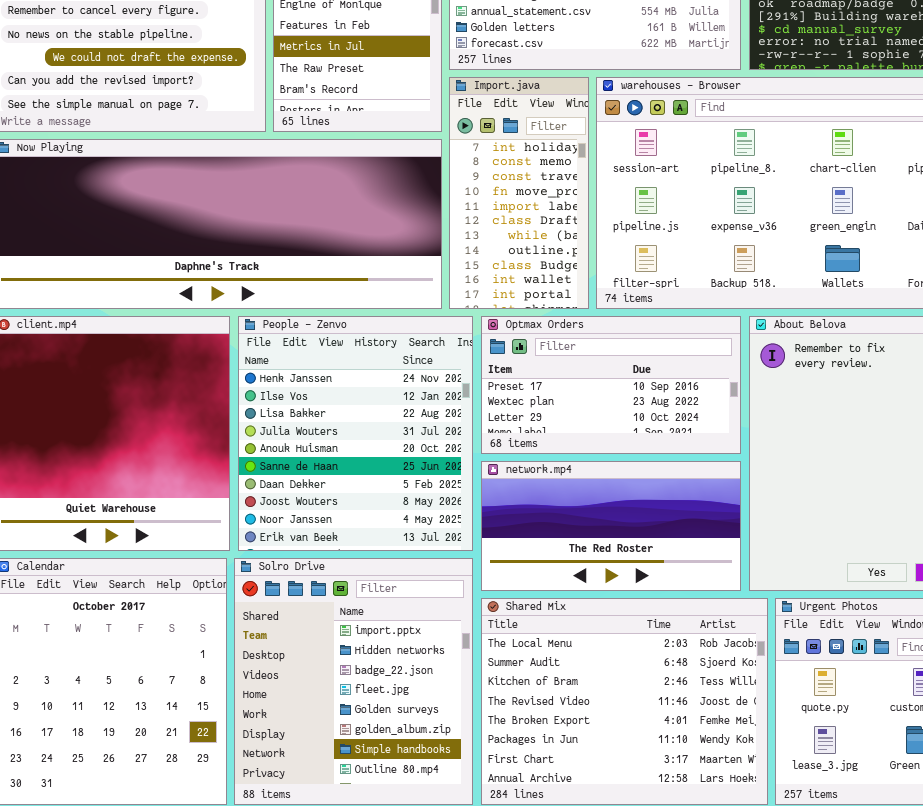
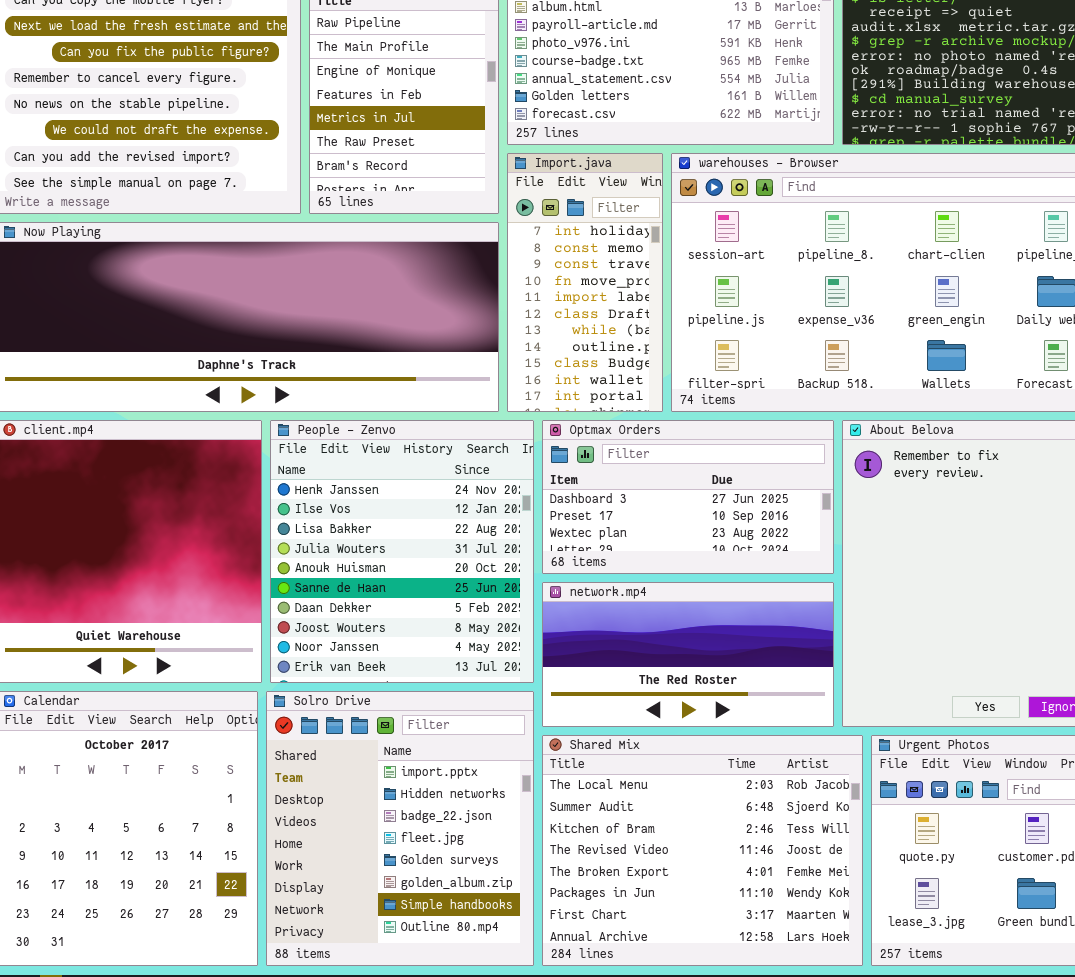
Optmax Orders: [481,316,741,454] -> [542,420,834,574], scrolled up 1 row

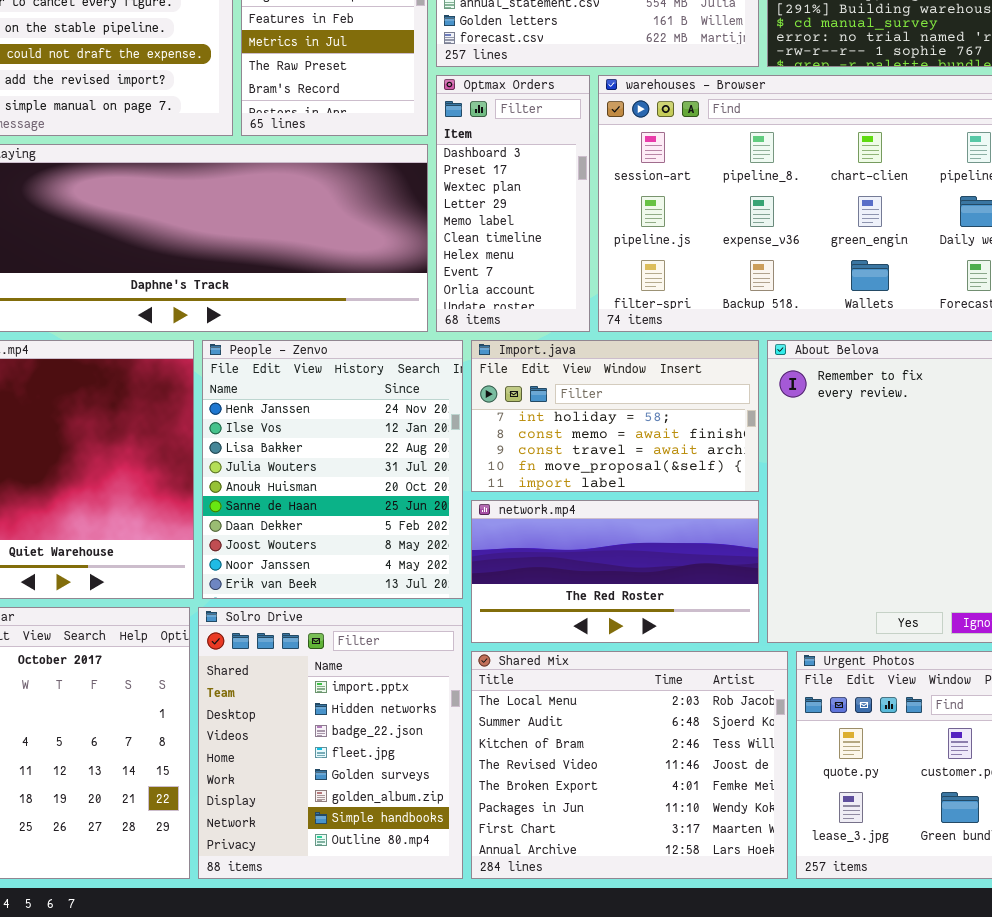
Import.java: [507,153,663,412] -> [471,340,759,492], moved, resized
Optmax Orders: [542,420,834,574] -> [436,75,590,332], moved, resized

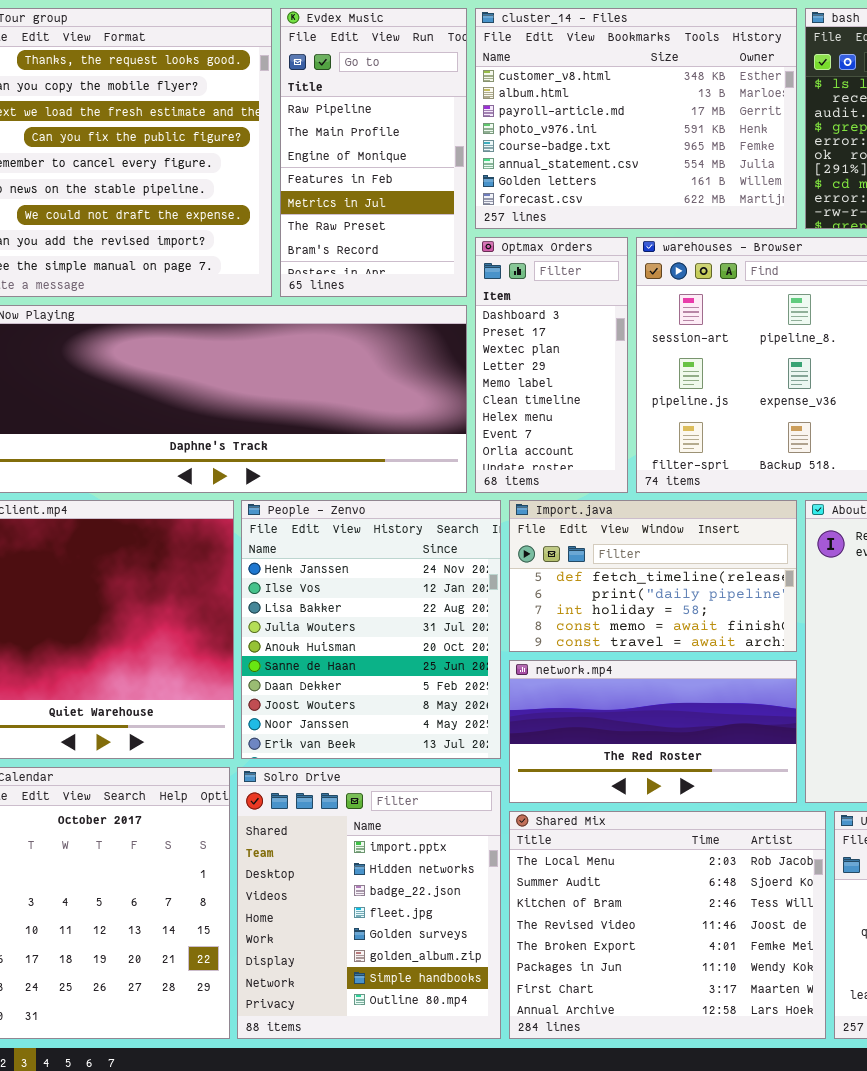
Import.java: [471,340,759,492] -> [509,500,797,652], scrolled up 2 rows

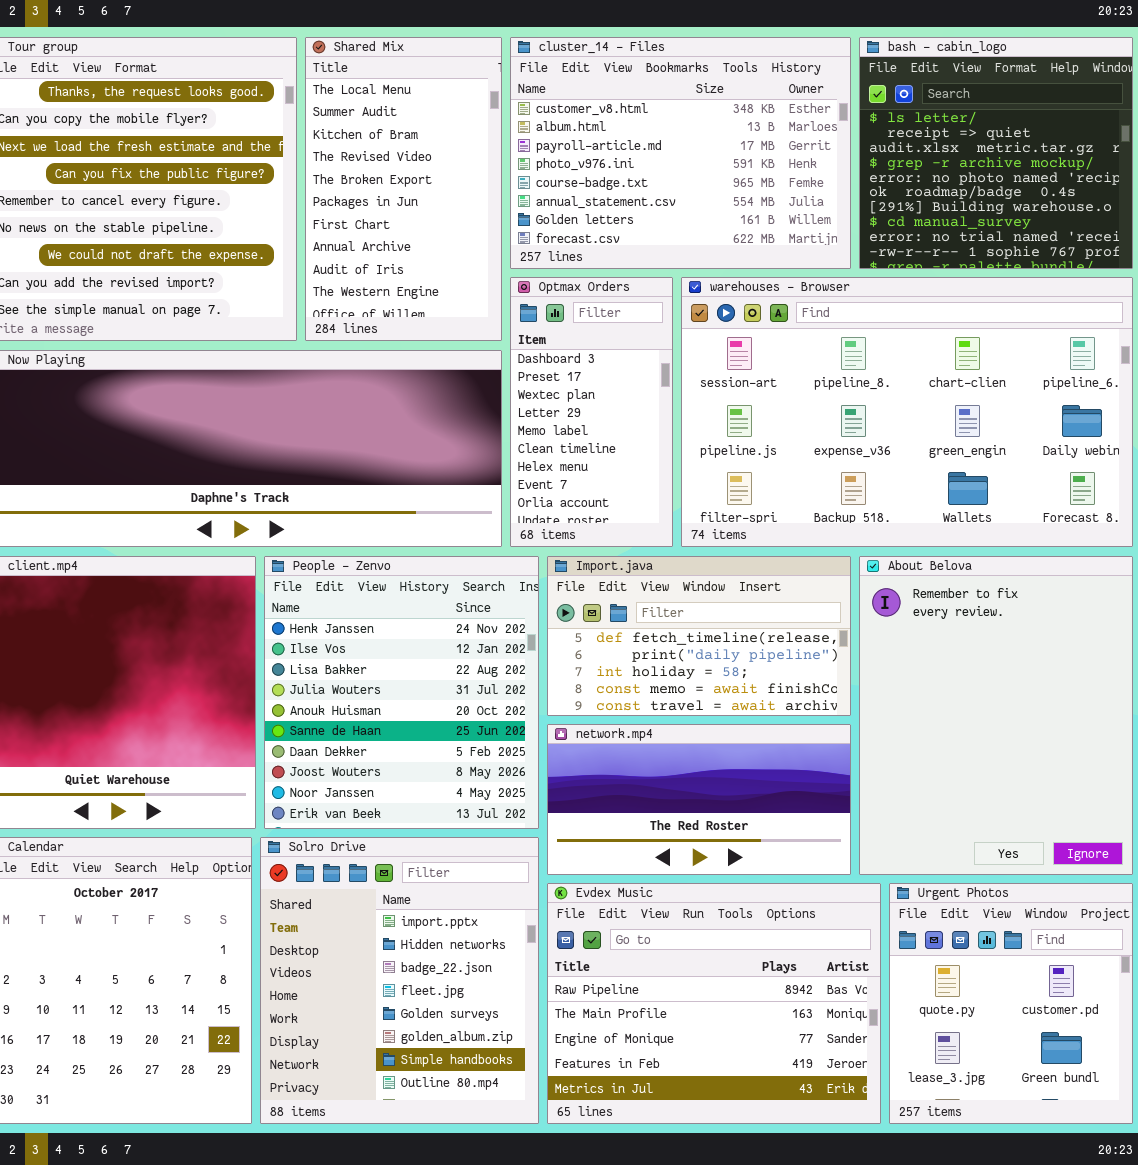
Evdex Music: [280,8,467,297] -> [547,883,881,1124], moved, resized
Shared Mix: [509,811,826,1039] -> [305,37,502,341], moved, resized

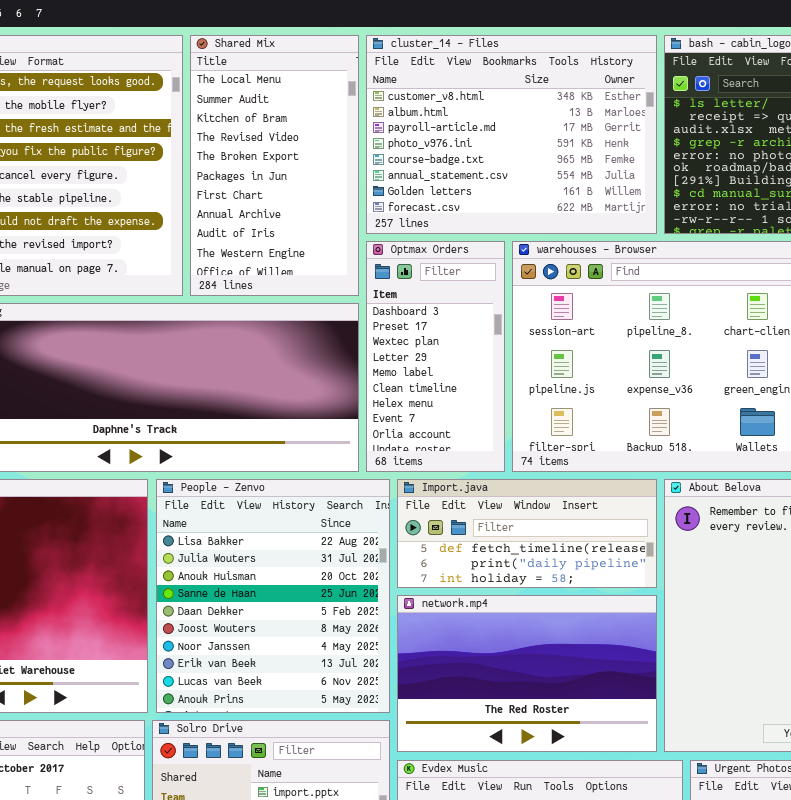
People - Zenvo: [264,556,539,829] -> [156,479,390,713], scrolled down 2 rows
Import.java: [547,556,851,716] -> [397,479,657,588], resized
network.mp4: [547,724,851,875] -> [397,595,657,752], resized

